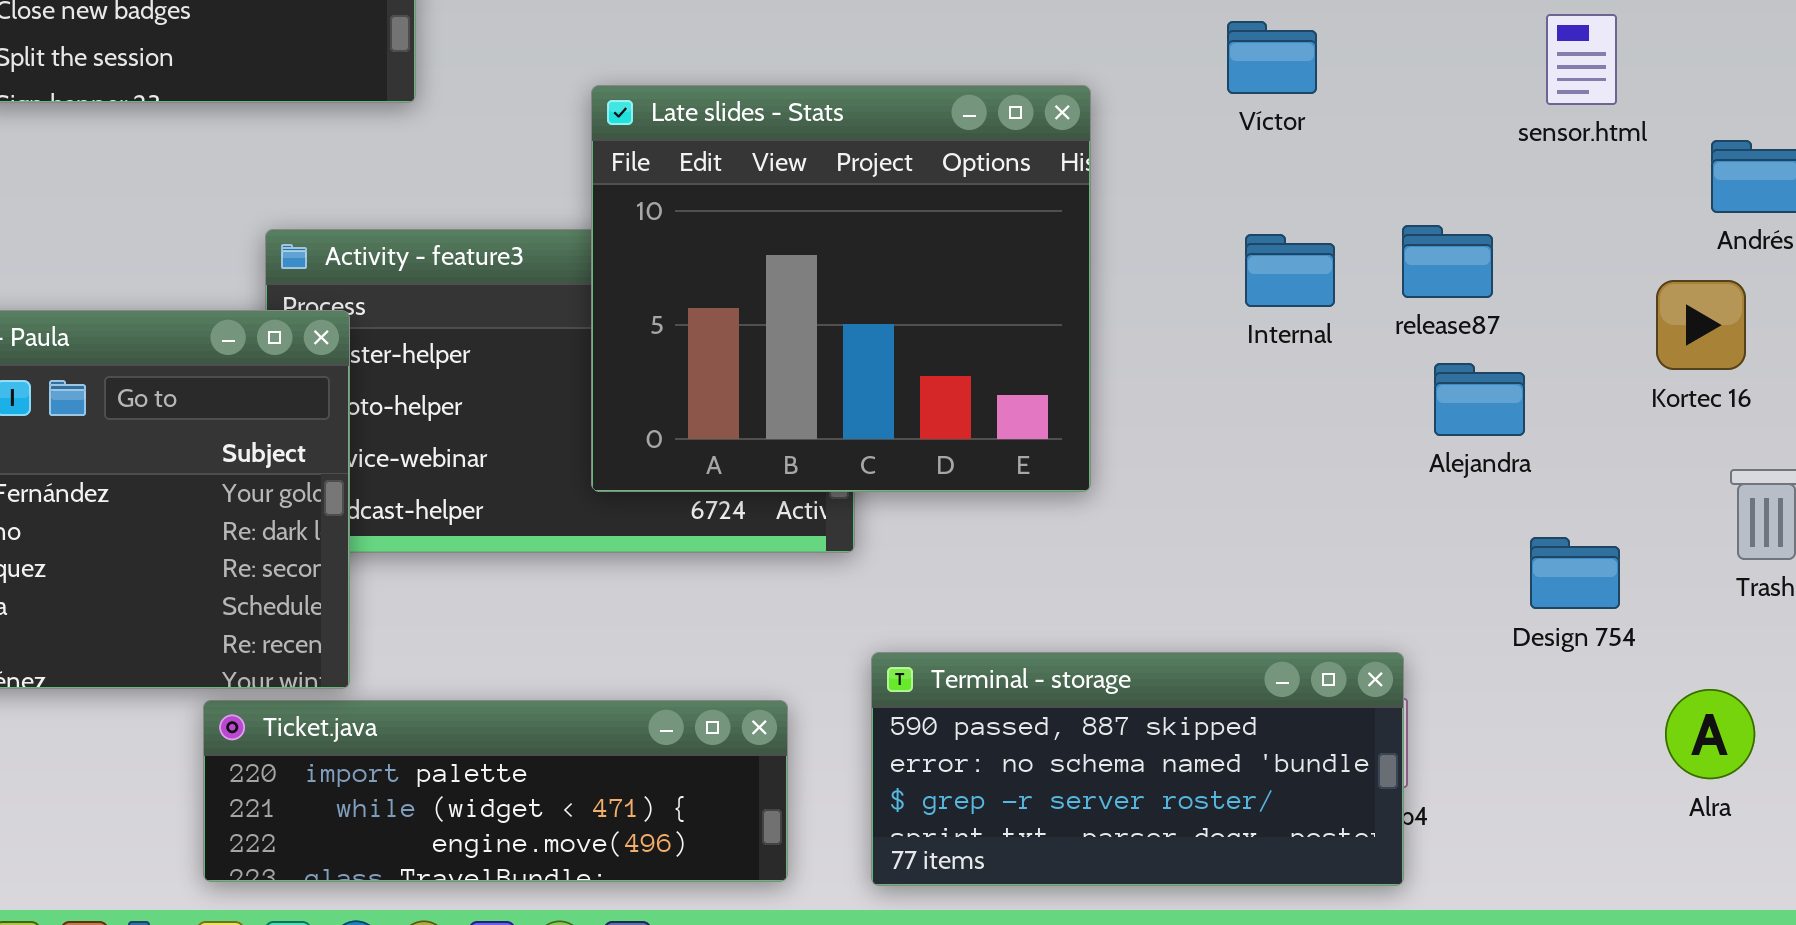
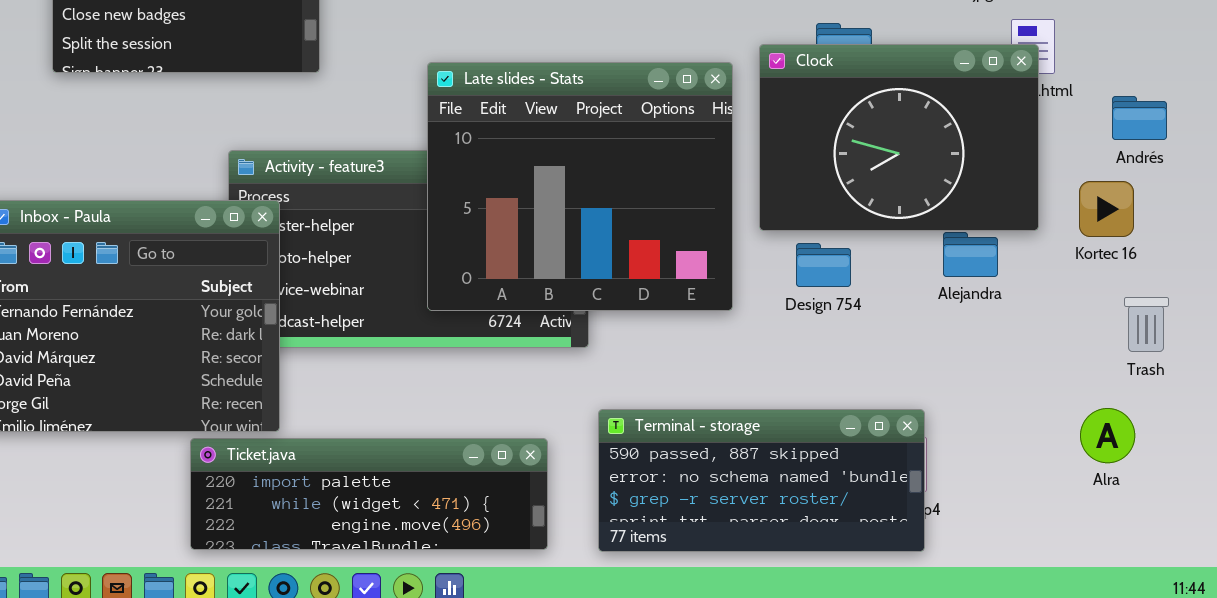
Clock: none -> [759,44,1039,231], opened
Design 754: [1530,537,1620,609] -> [796,243,851,287], moved
Alra: [1665,689,1755,779] -> [1080,408,1135,463], moved

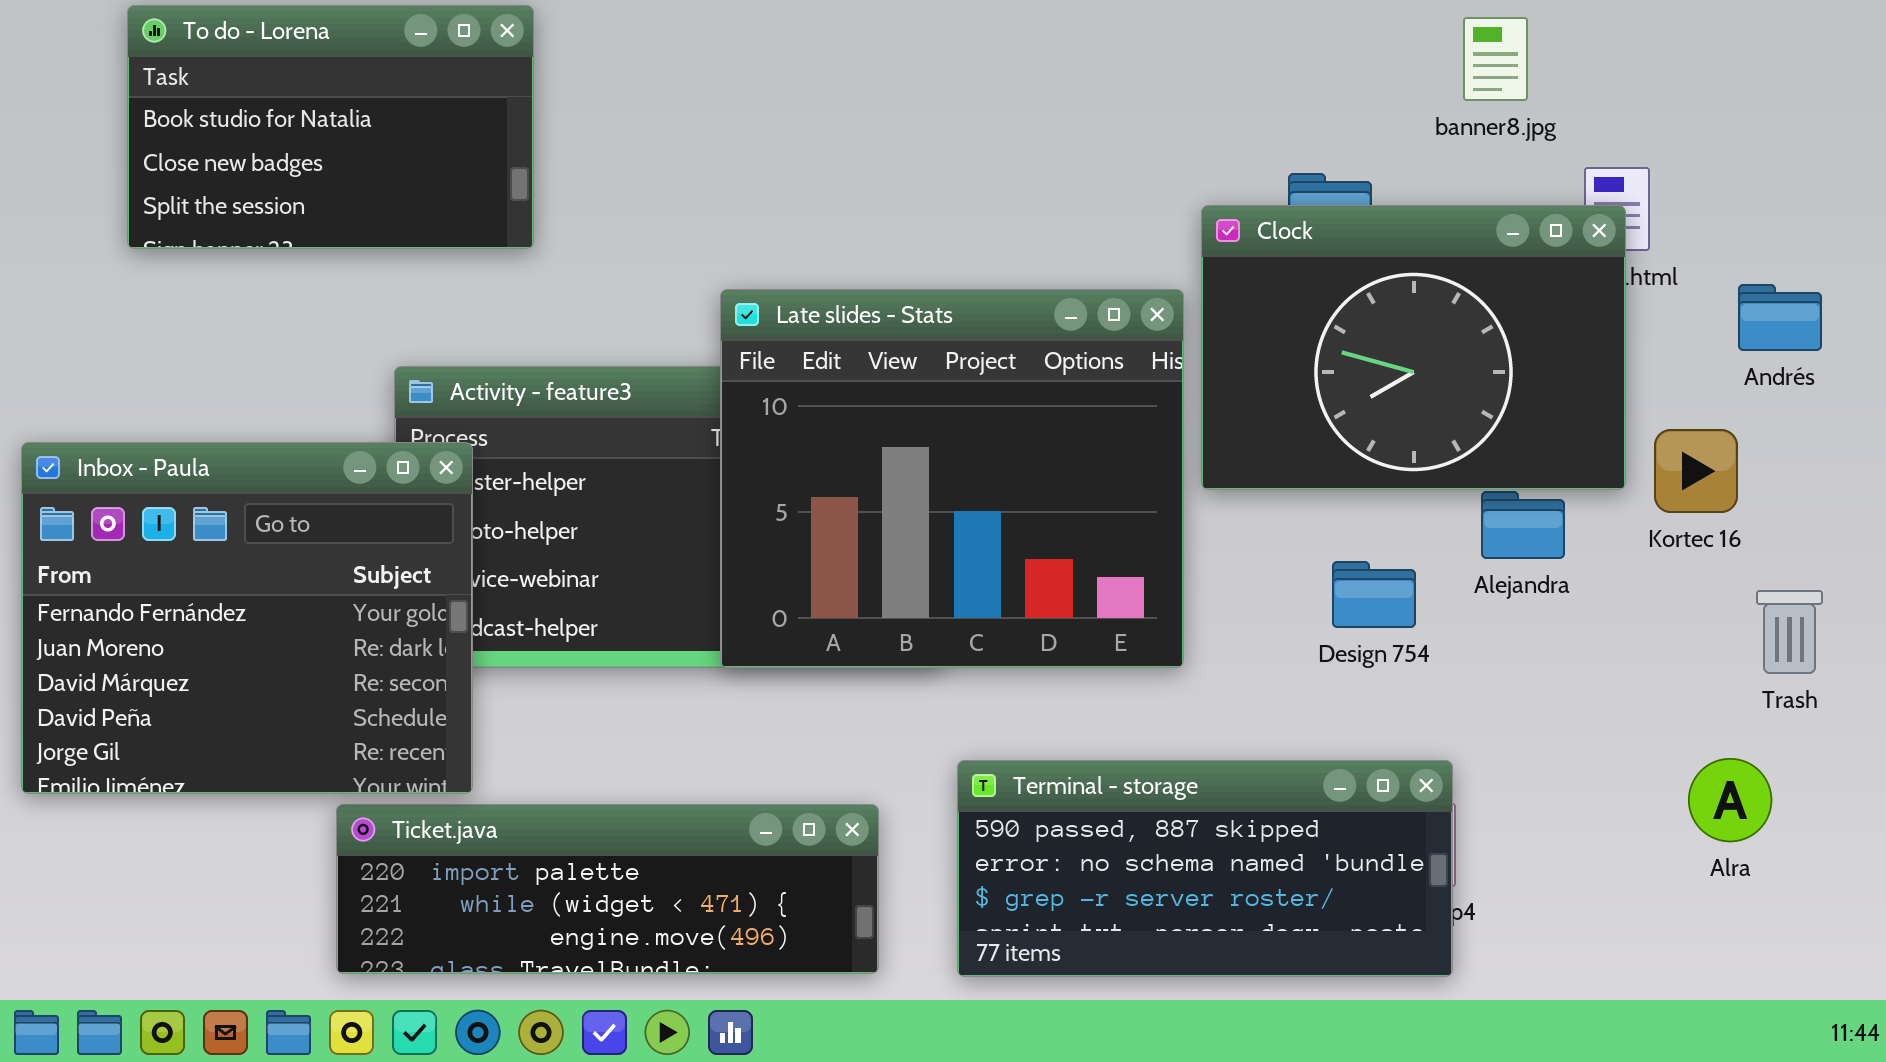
Late slides - Stats: [427,62,733,311] -> [720,289,1184,668], moved
Kortec 16: [1079,181,1134,237] -> [1654,429,1738,513], moved
Design 754: [796,243,851,287] -> [1332,561,1416,628], moved

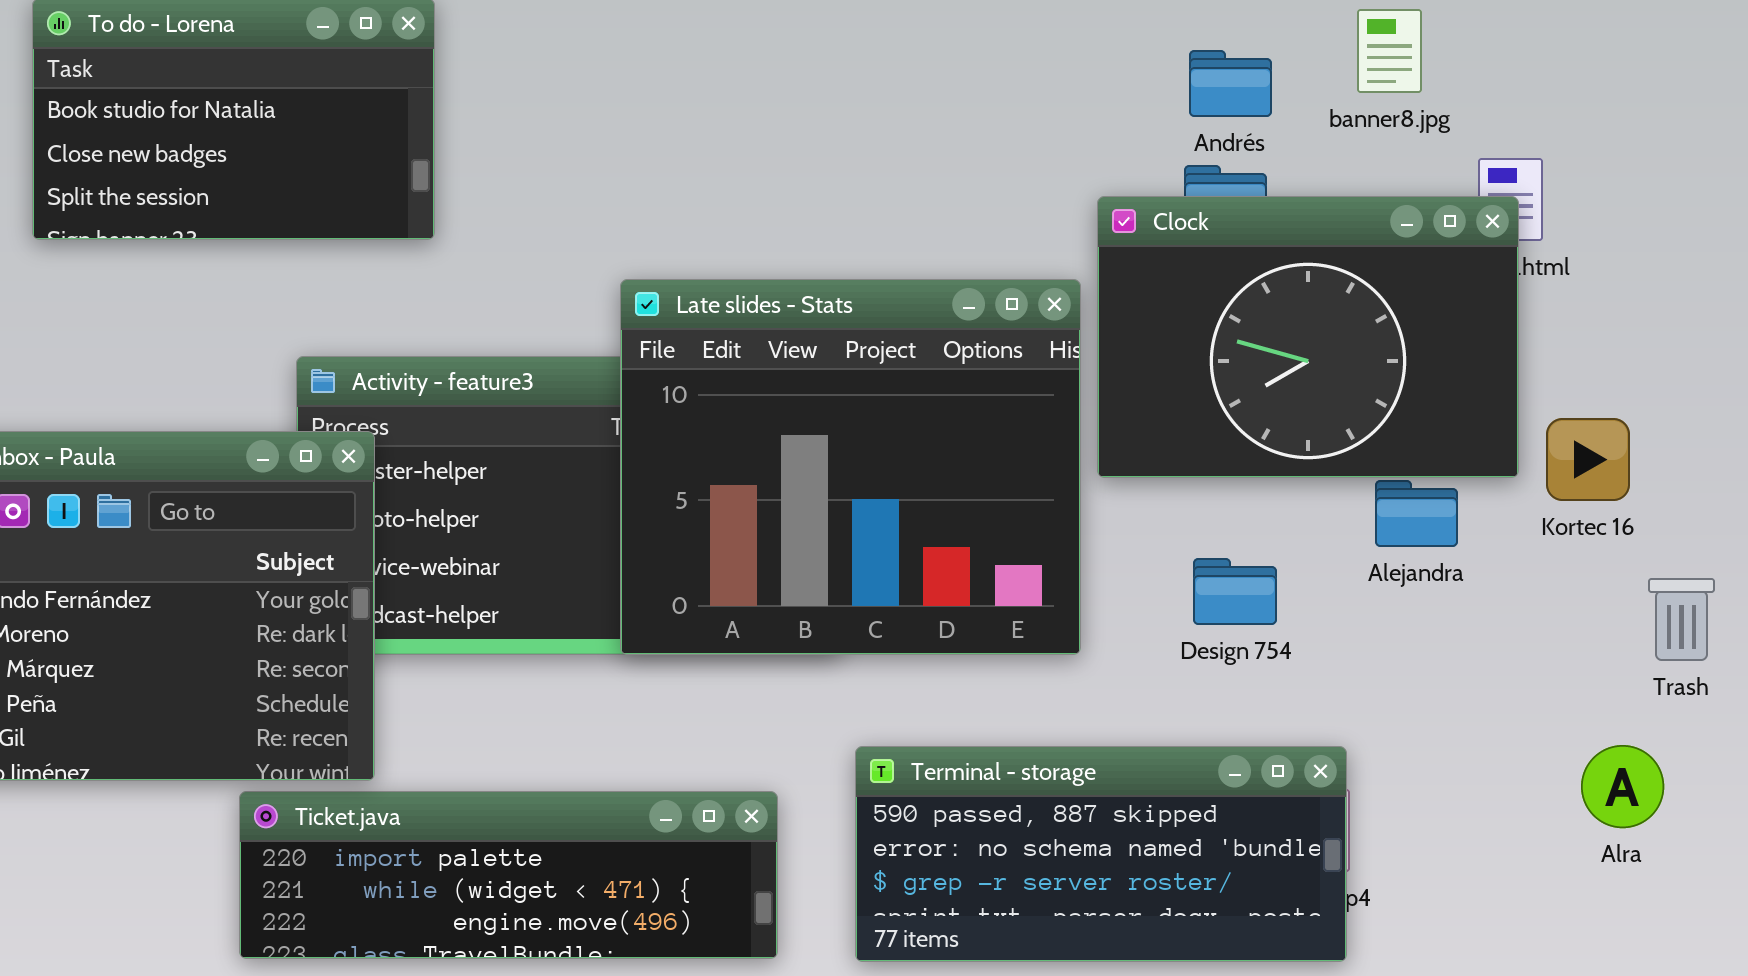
Andrés: [1738,284,1822,351] -> [1189,50,1272,117], moved
Design 754: [1332,561,1416,628] -> [1193,558,1277,625], moved

